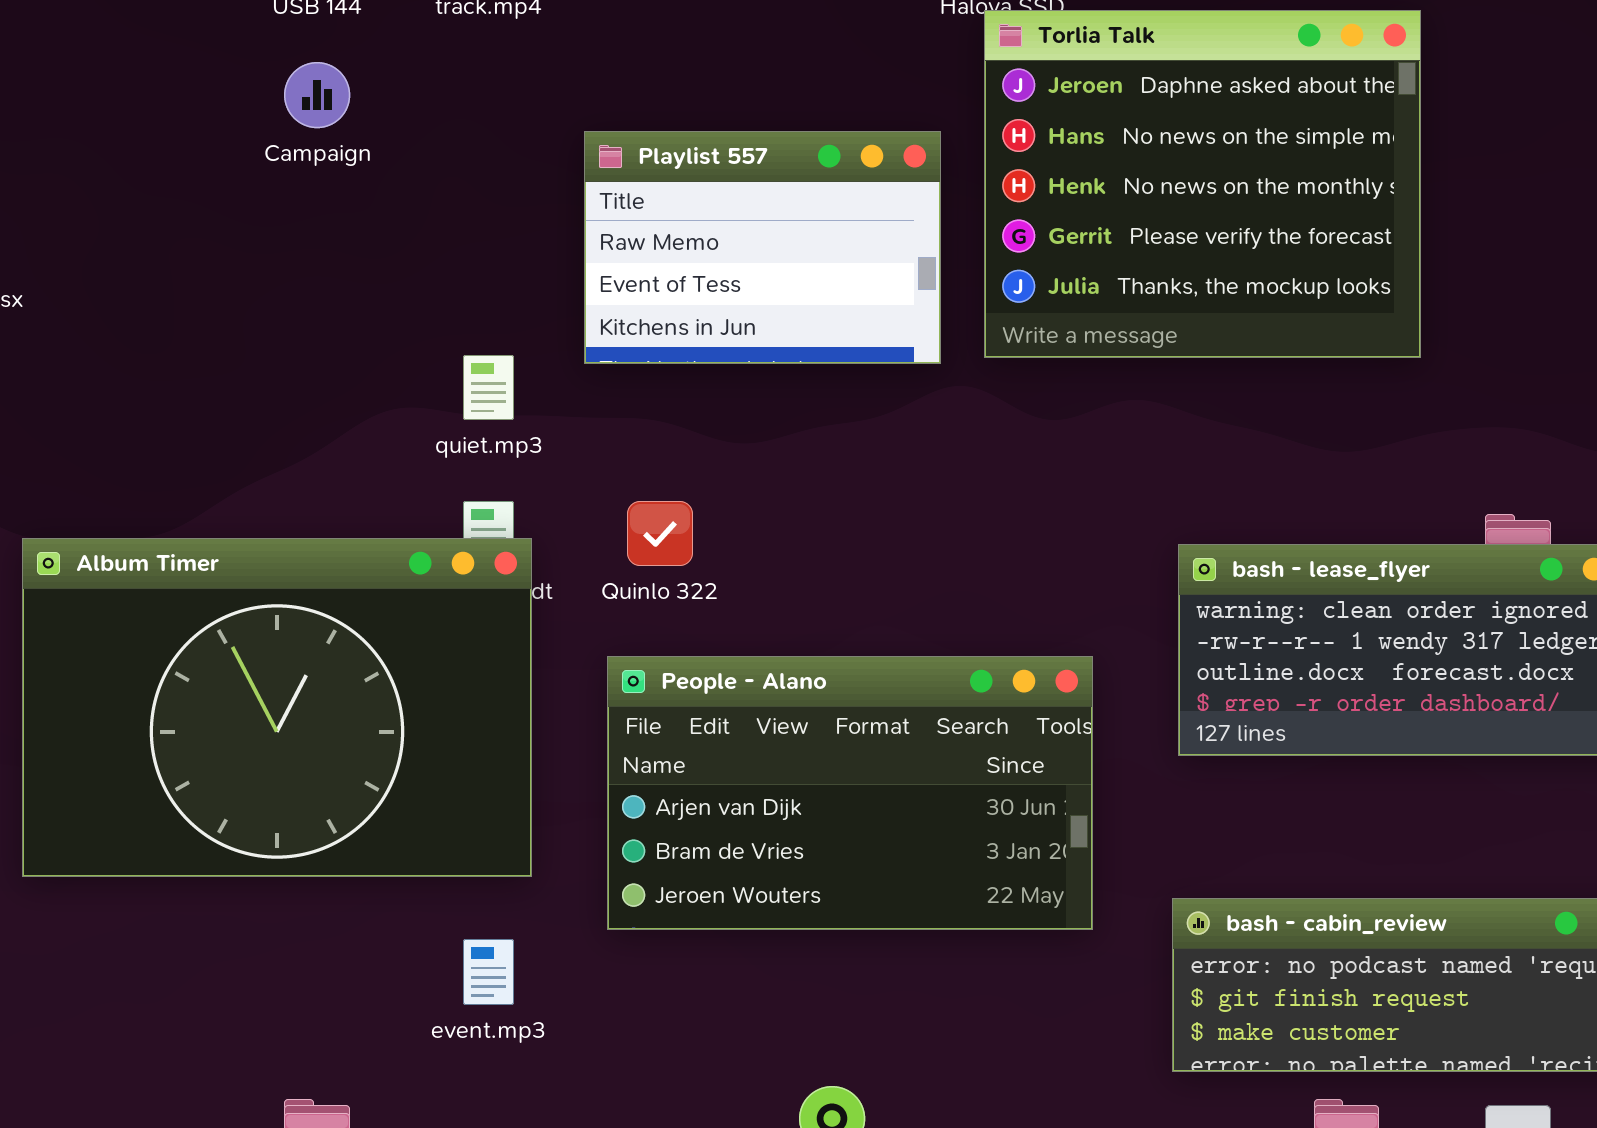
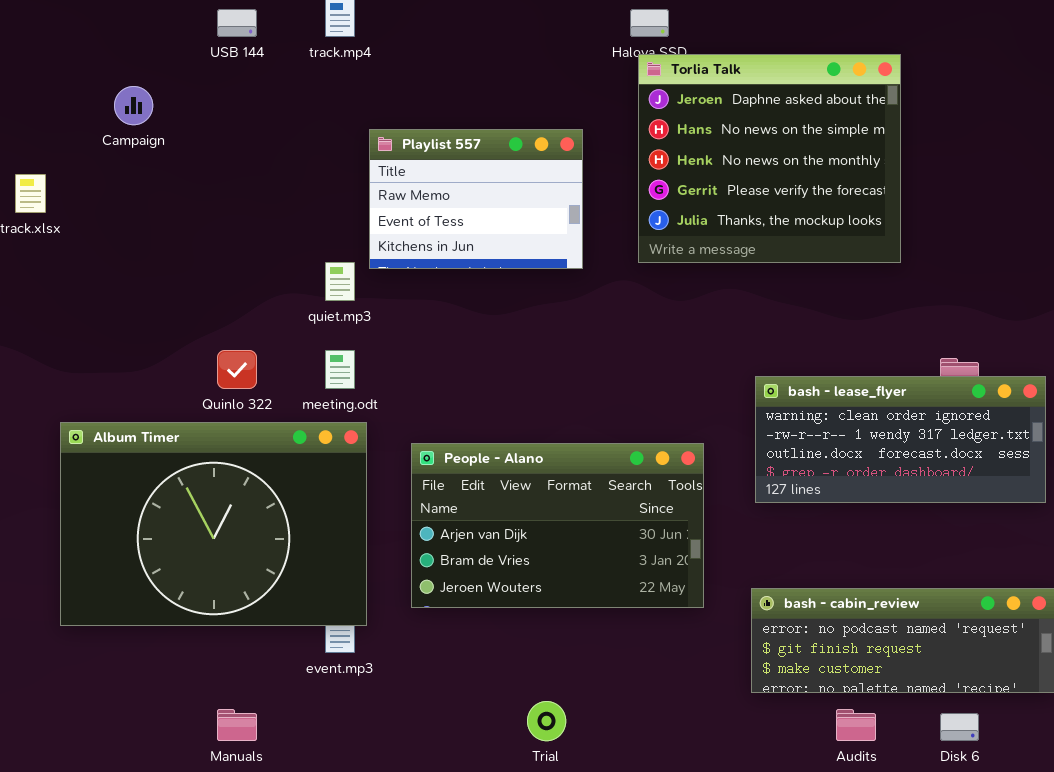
Campaign: [284,62,350,128] -> [114,86,153,125], moved
Playlist 557: [584,131,941,364] -> [369,129,583,269], moved
Quinlo 322: [627,501,693,566] -> [217,350,257,389], moved
Album Timer: [22,538,532,877] -> [60,422,367,626], moved

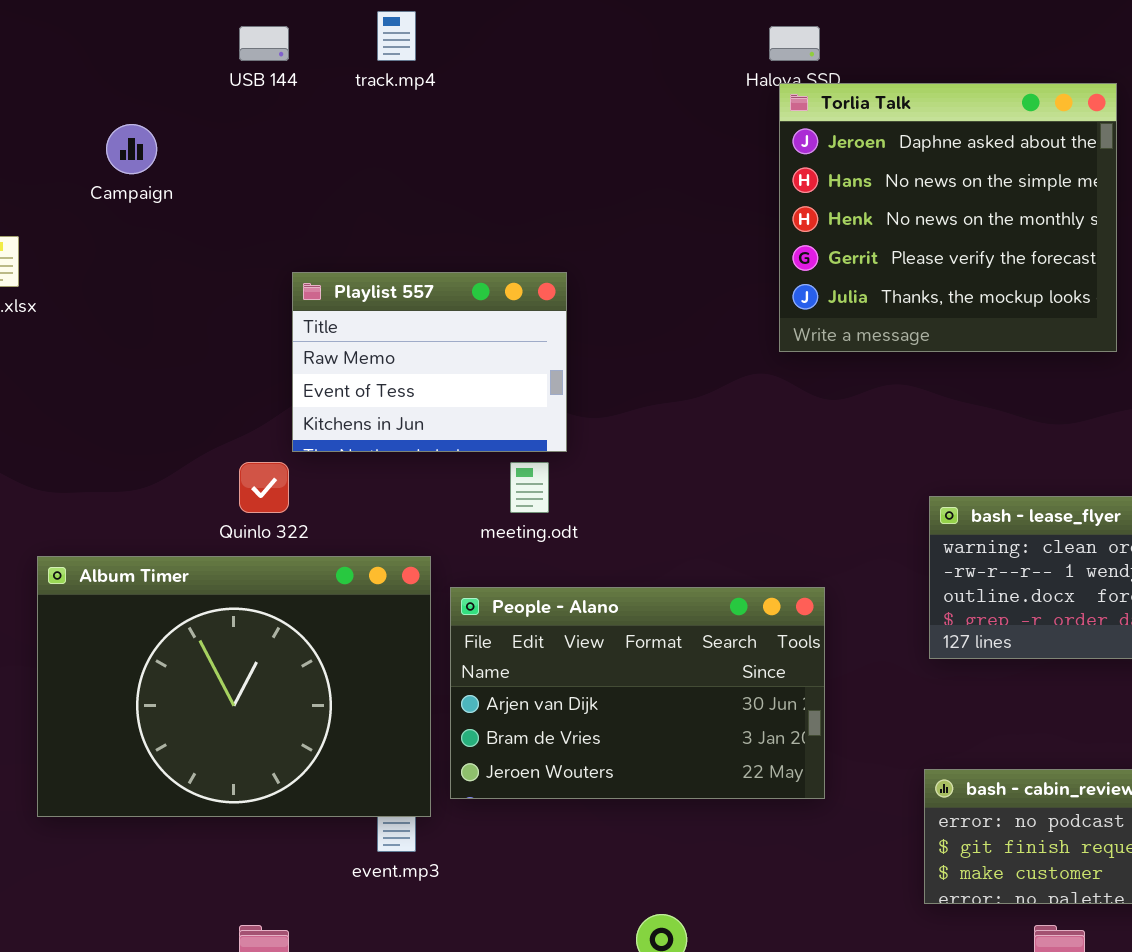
Playlist 557: [369,129,583,269] -> [292,272,567,452], moved
meeting.odt: [325,350,355,389] -> [510,462,549,513], moved
People - Alano: [411,443,704,608] -> [450,587,825,799], moved

